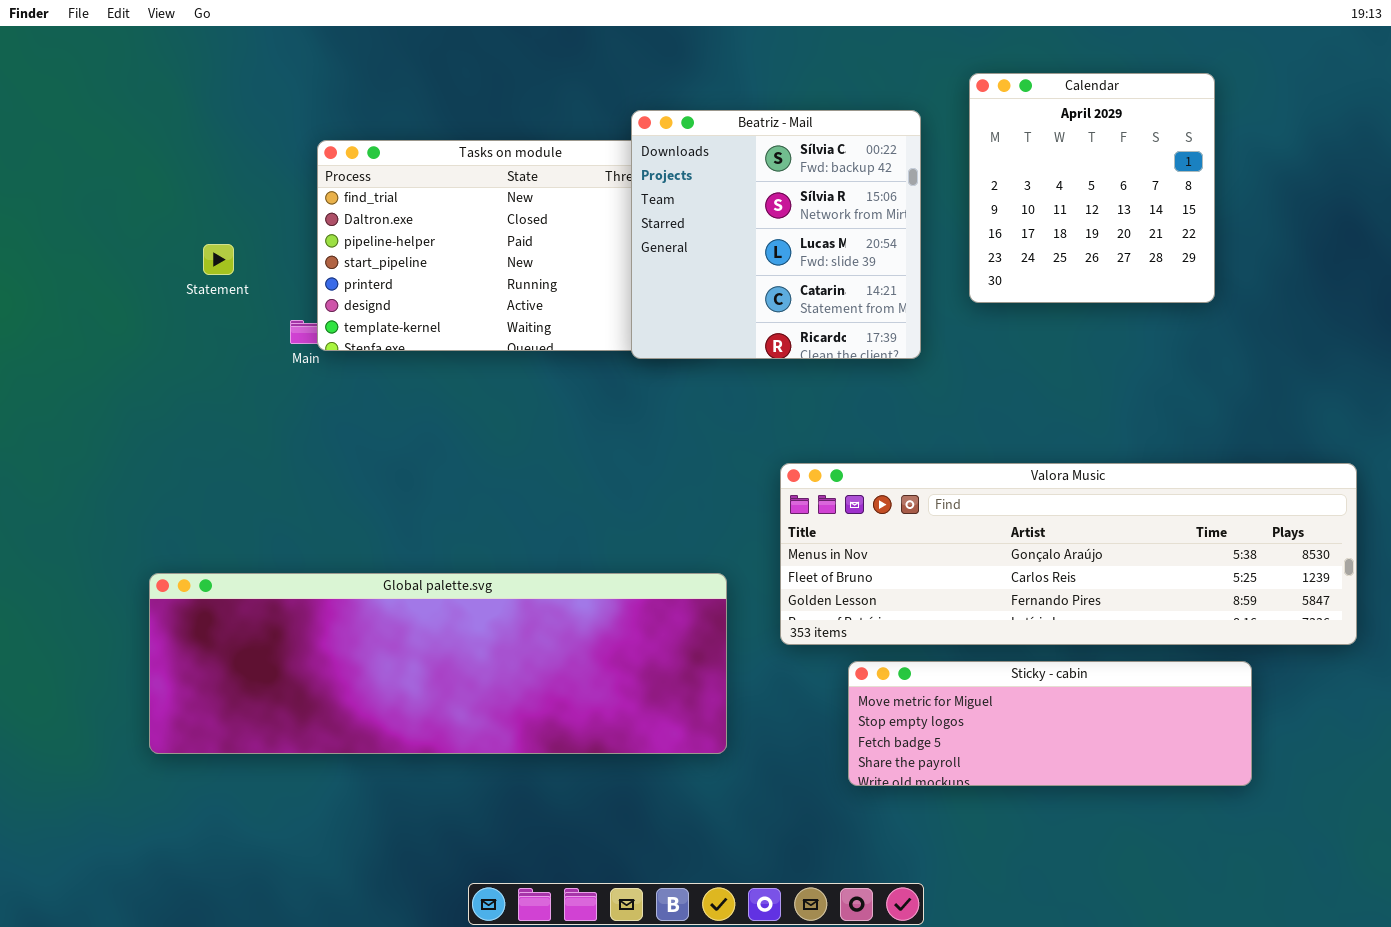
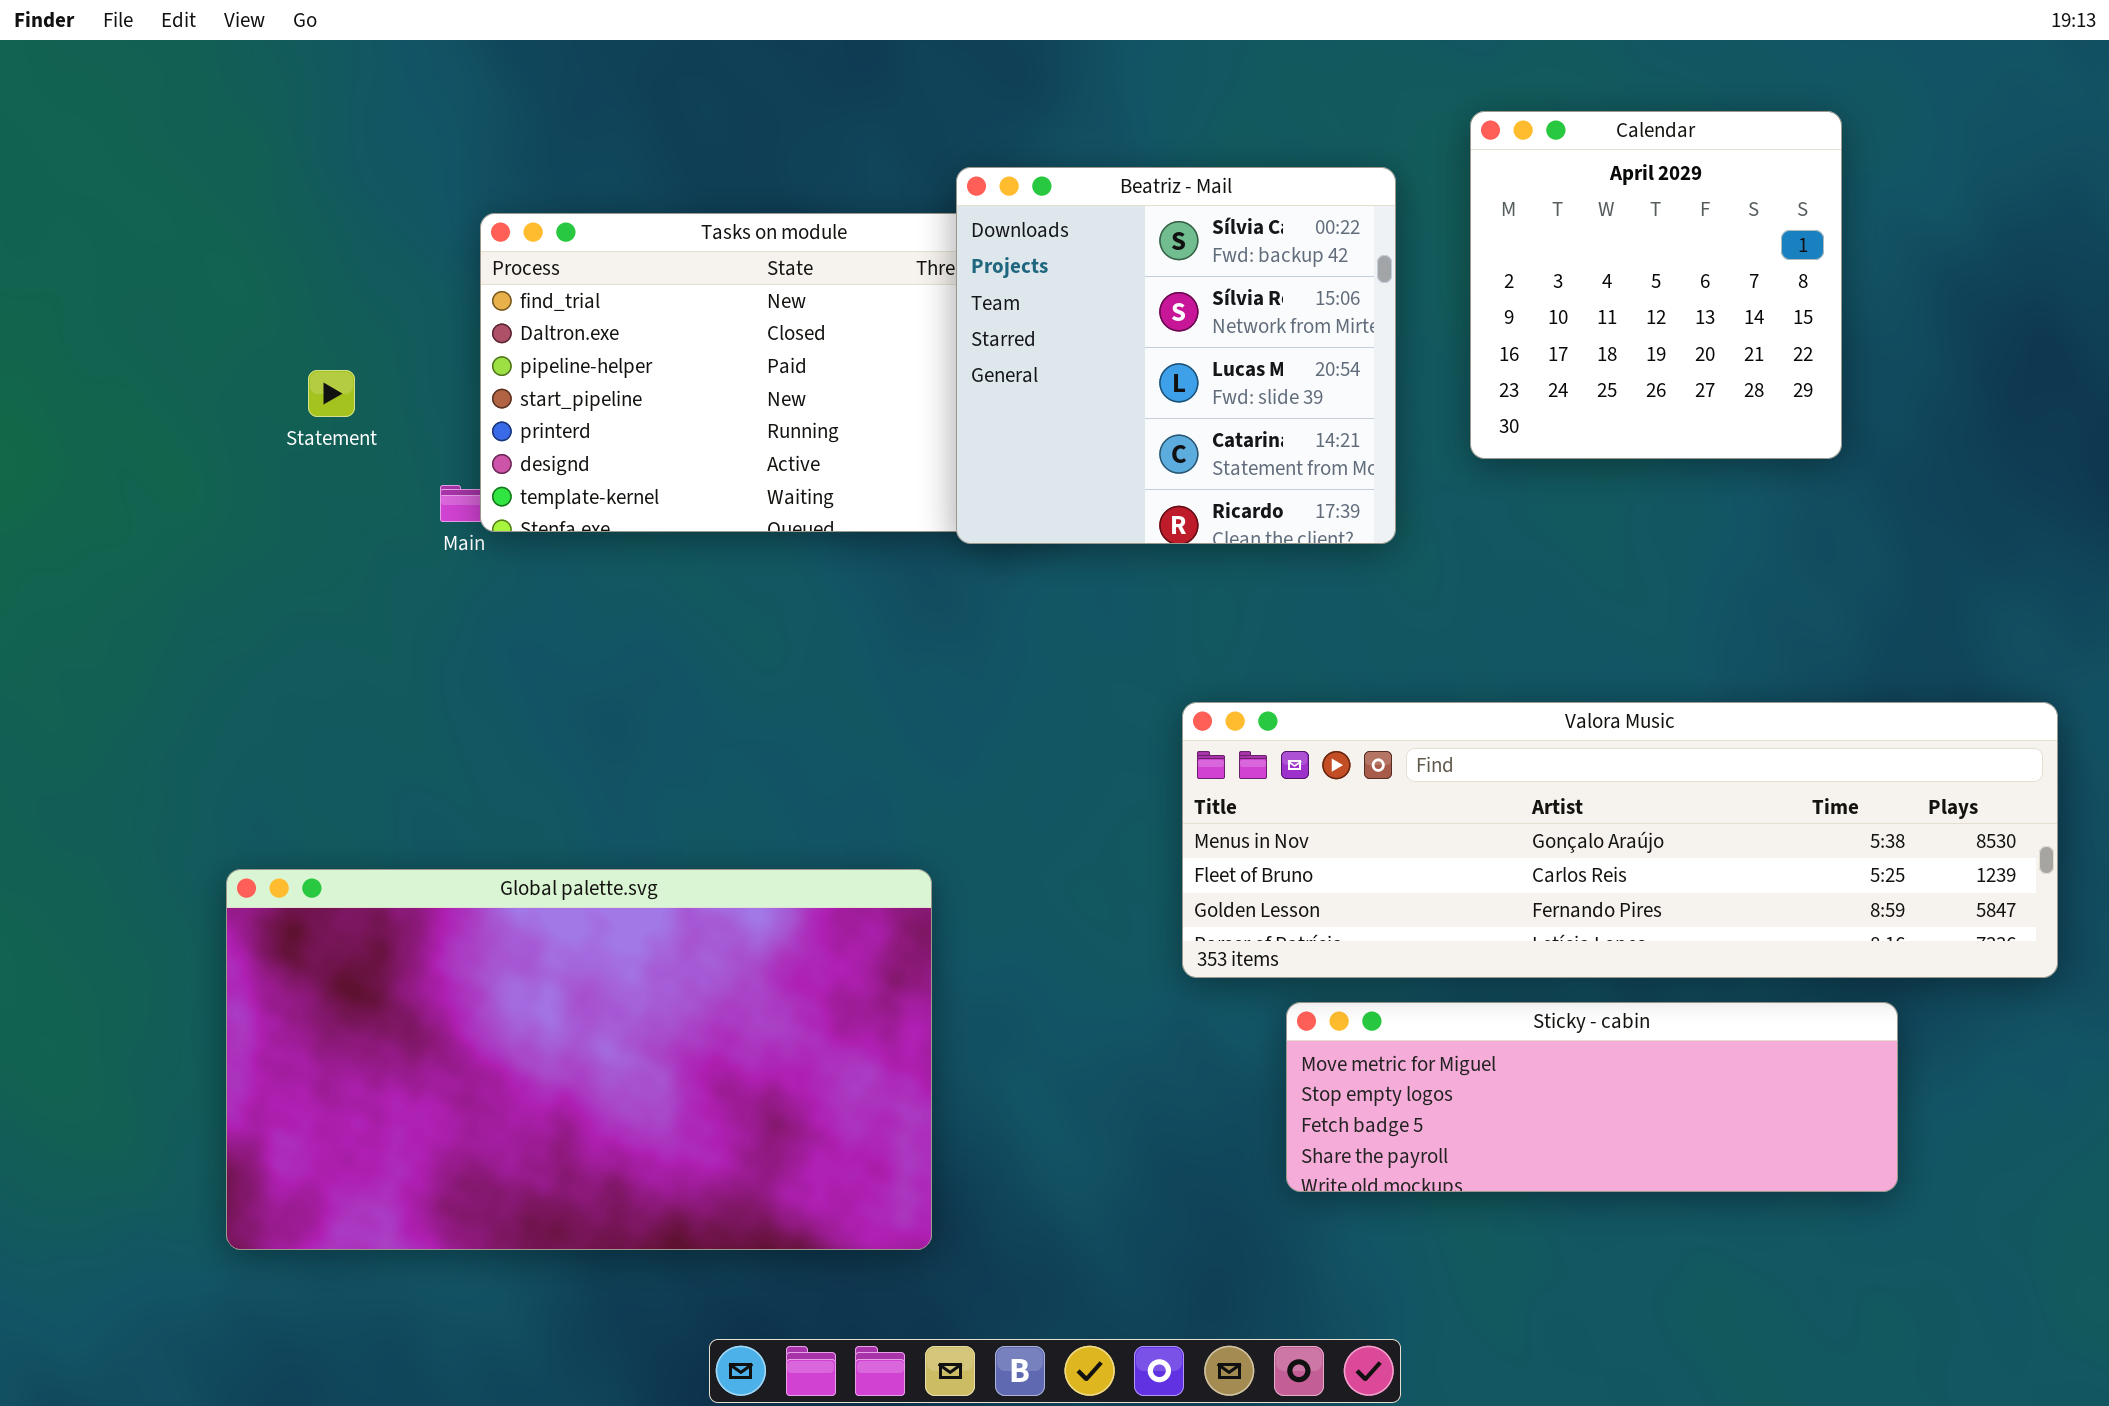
Global palette.svg: [149,573,727,754] -> [226,869,932,1250], resized

